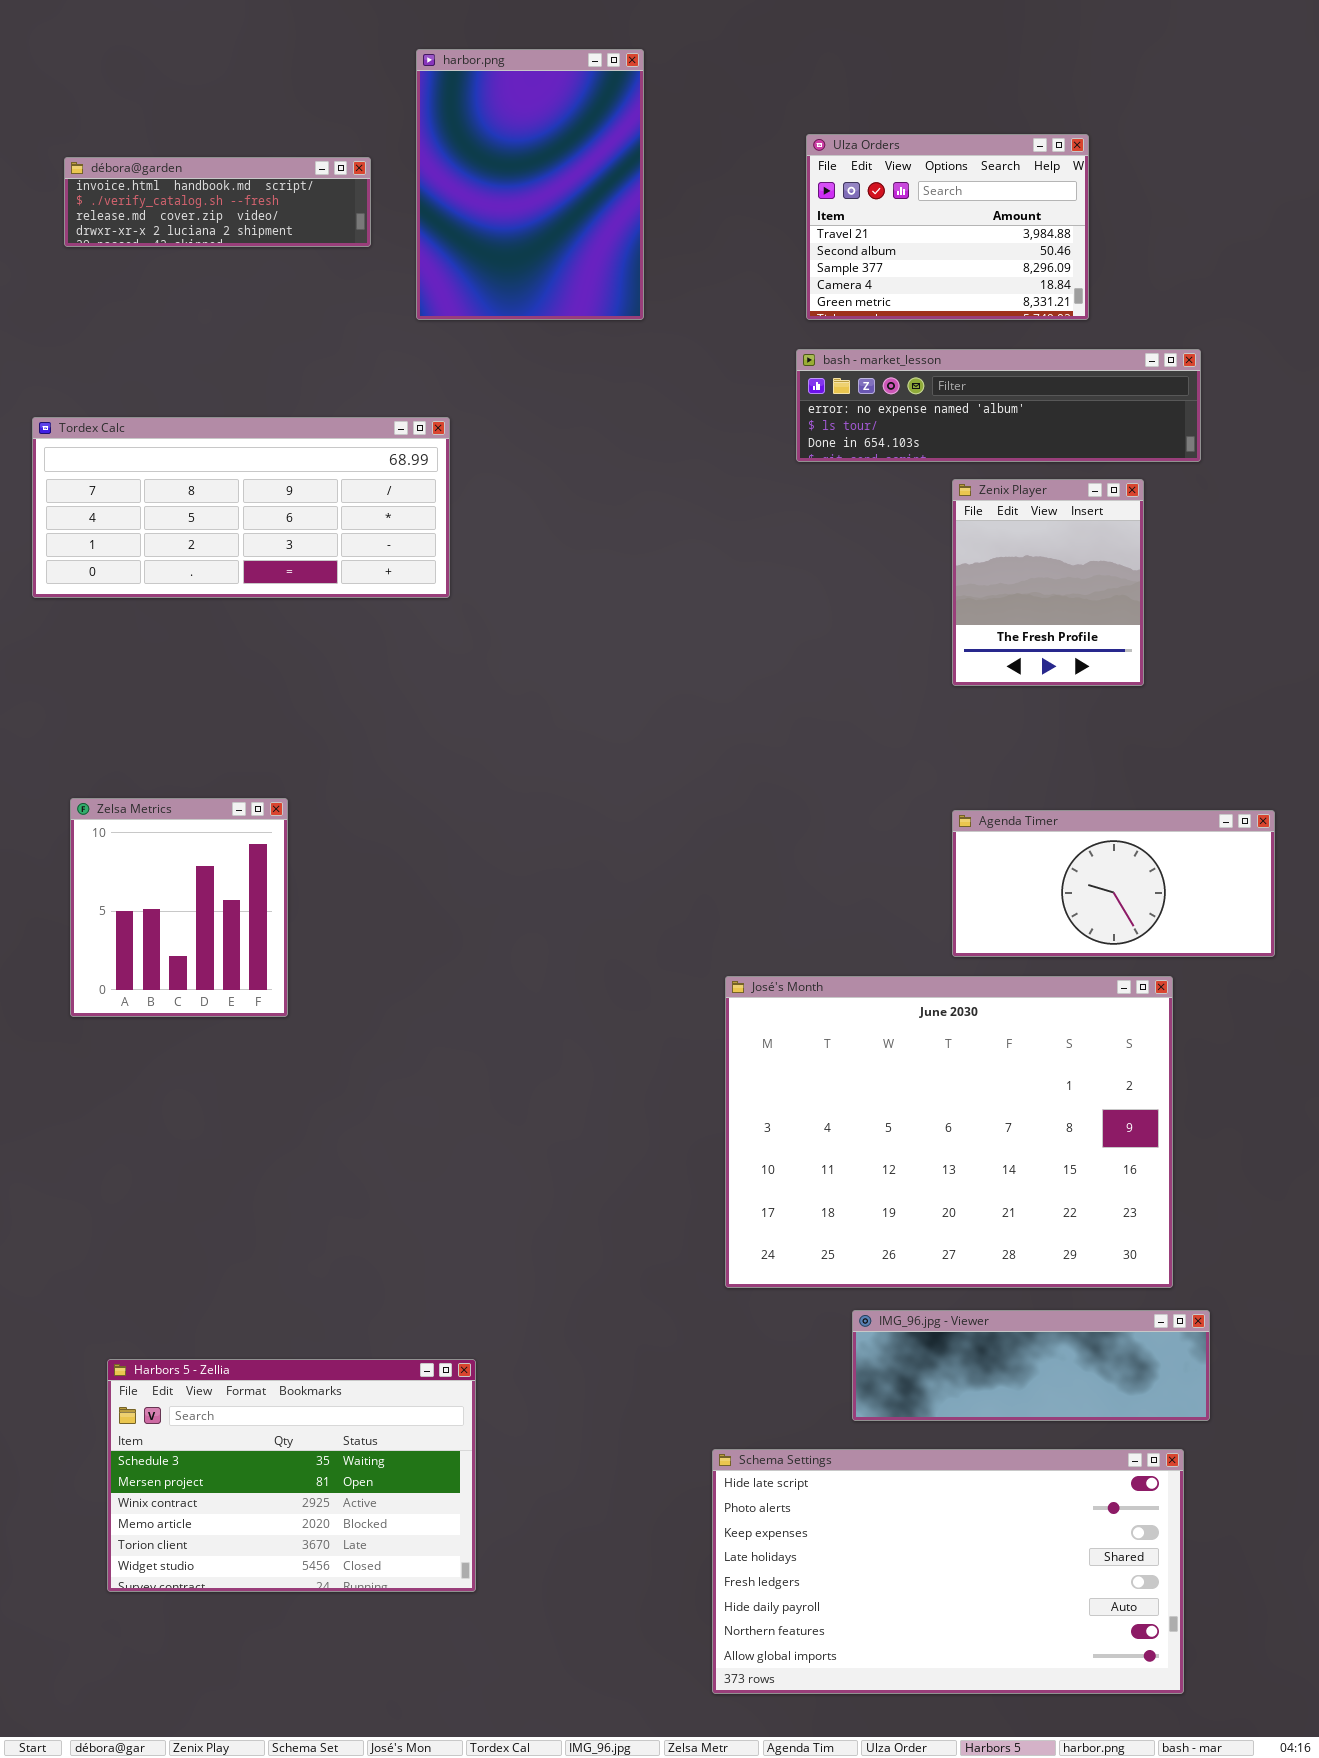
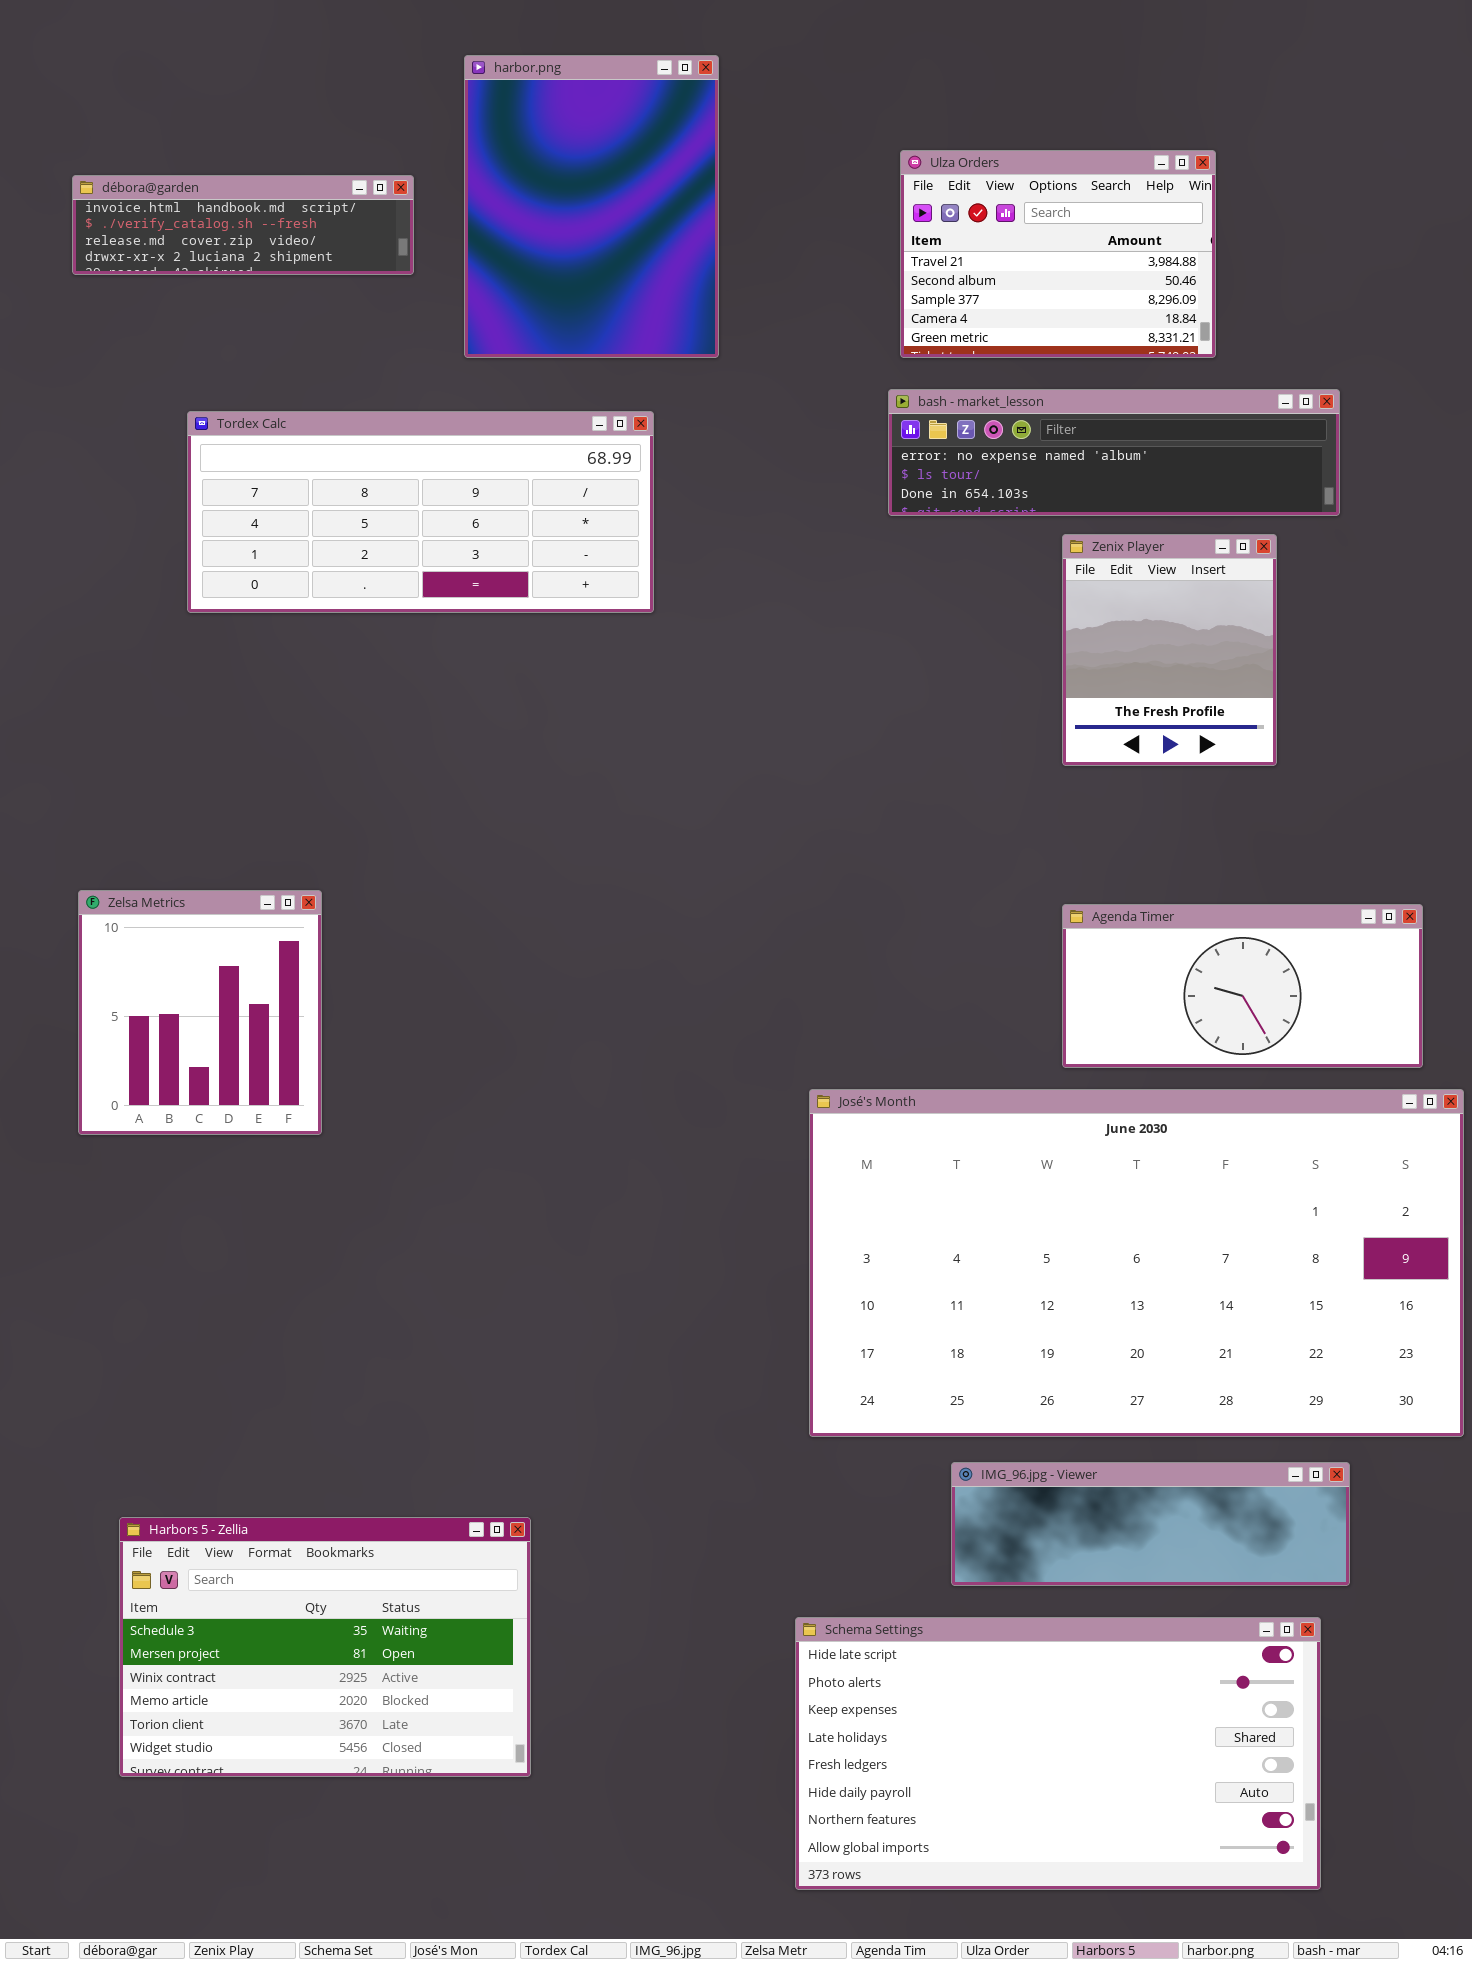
Tordex Calc: [32,417,450,598] -> [187,411,654,613], moved
José's Month: [725,976,1173,1288] -> [809,1089,1464,1437], resized

